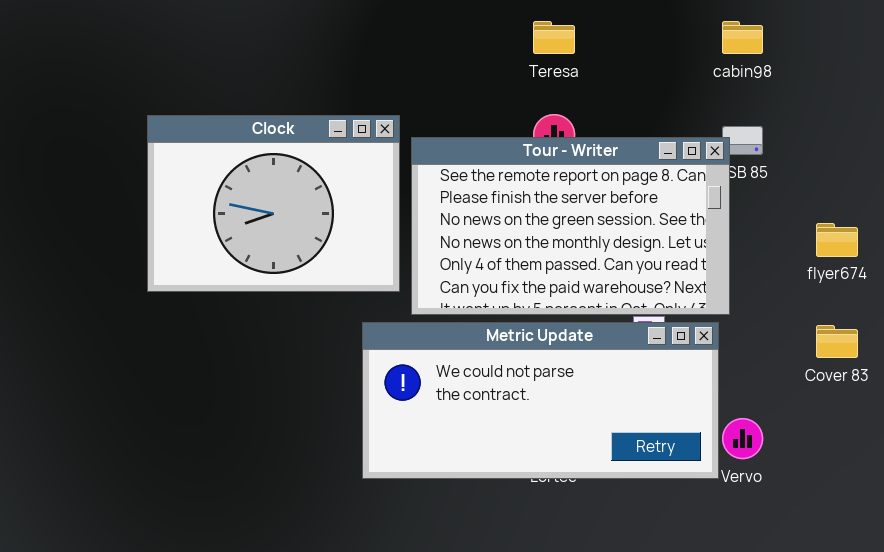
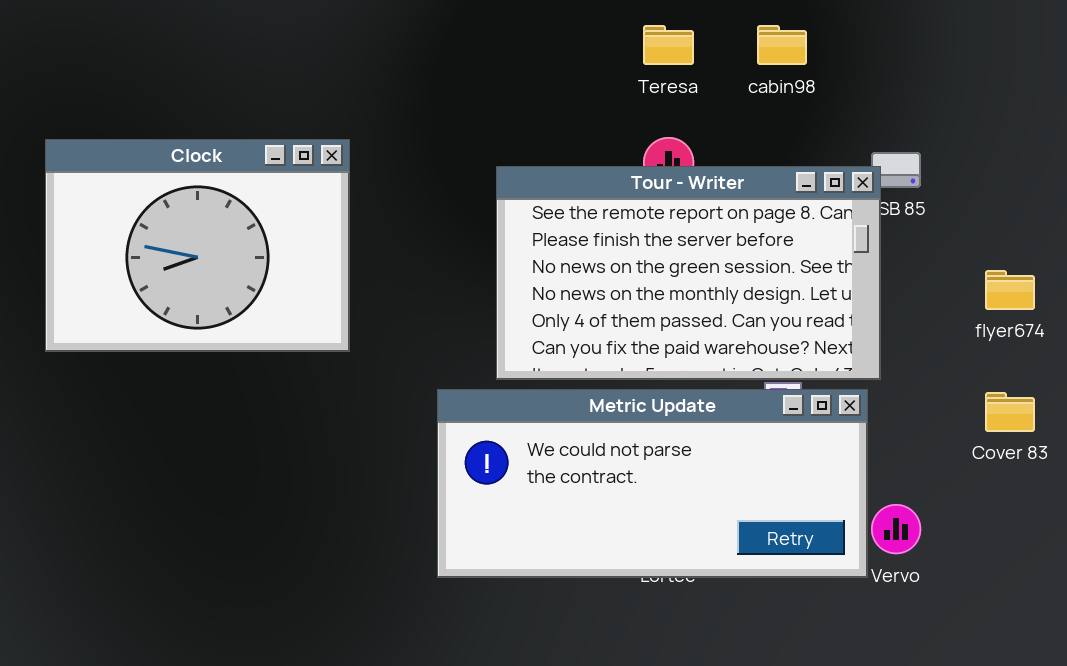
cabin98: [722,21,763,54] -> [757,25,807,65], moved
Clock: [147,115,400,292] -> [45,139,350,352], moved

